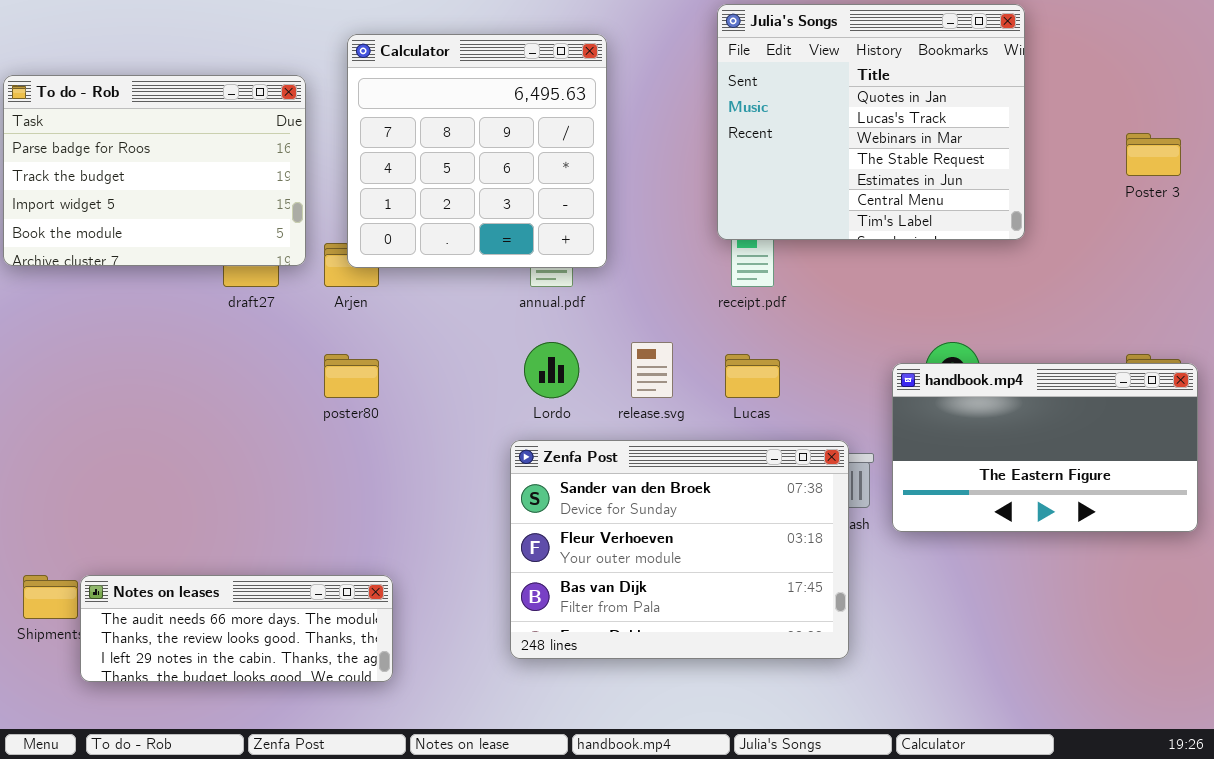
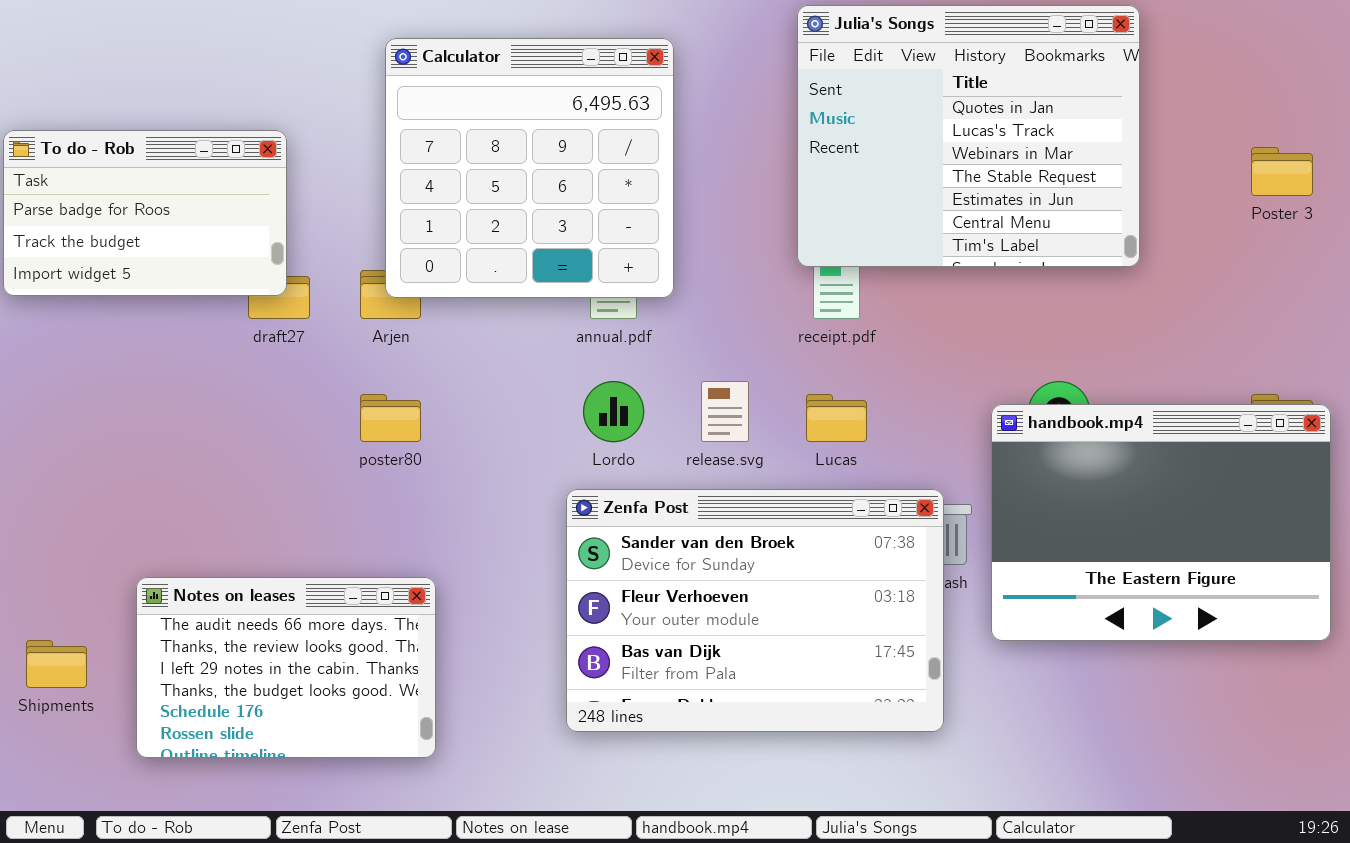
To do - Rob: [3,75,306,266] -> [3,130,287,296], resized
handbook.mp4: [892,363,1198,532] -> [991,404,1331,641], resized
Notes on leases: [80,575,393,682] -> [136,577,436,758], resized

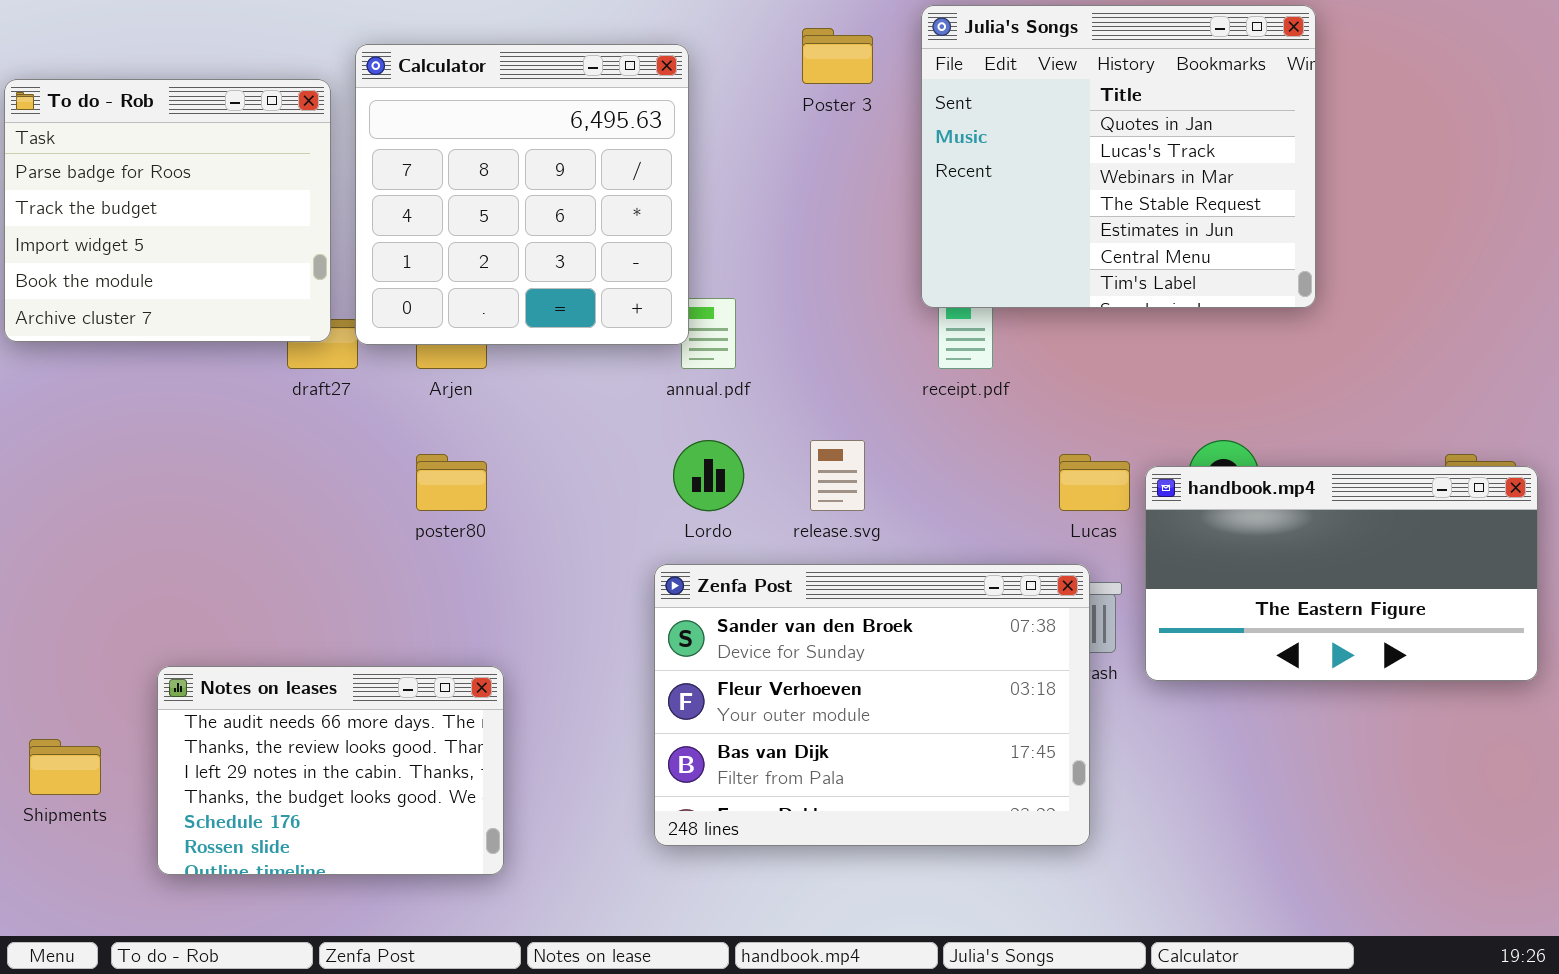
Calculator: [385,38,674,298] -> [355,44,689,345], moved
To do - Rob: [3,130,287,296] -> [4,79,331,342], resized
Poster 3: [1251,147,1313,196] -> [802,28,873,84], moved
Lucas: [806,394,867,442] -> [1059,454,1130,511], moved
handbook.mp4: [991,404,1331,641] -> [1145,466,1538,681], resized

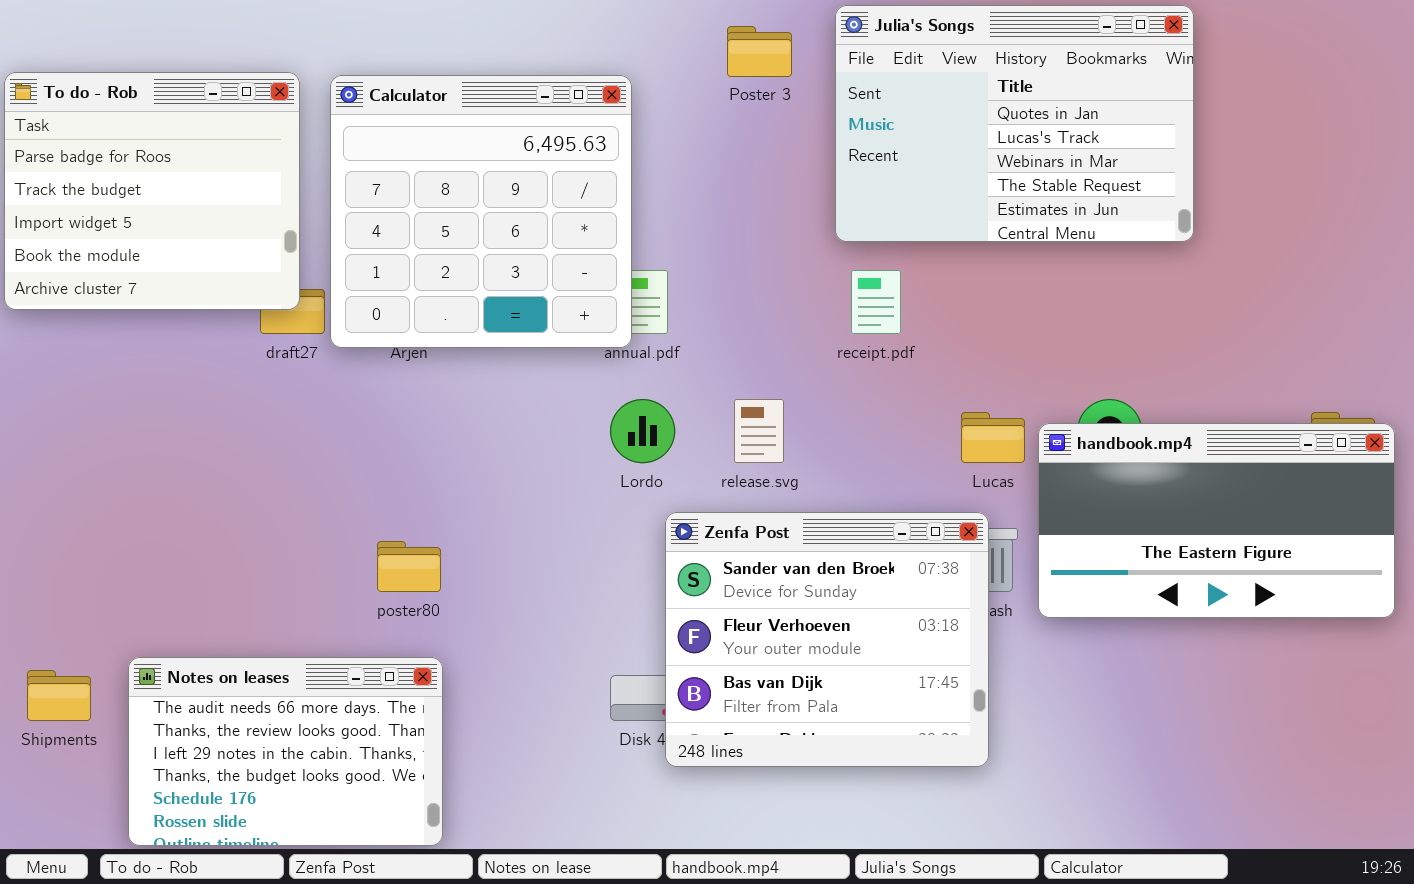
Julia's Songs: [921,5,1316,308] -> [835,5,1194,242], resized
Calculator: [355,44,689,345] -> [330,75,632,348], moved
poster80: [416,454,487,511] -> [377,541,441,592], moved
Zenfa Post: [654,564,1090,846] -> [665,512,989,767], resized
Notes on leases: [157,666,504,875] -> [128,657,443,846], moved

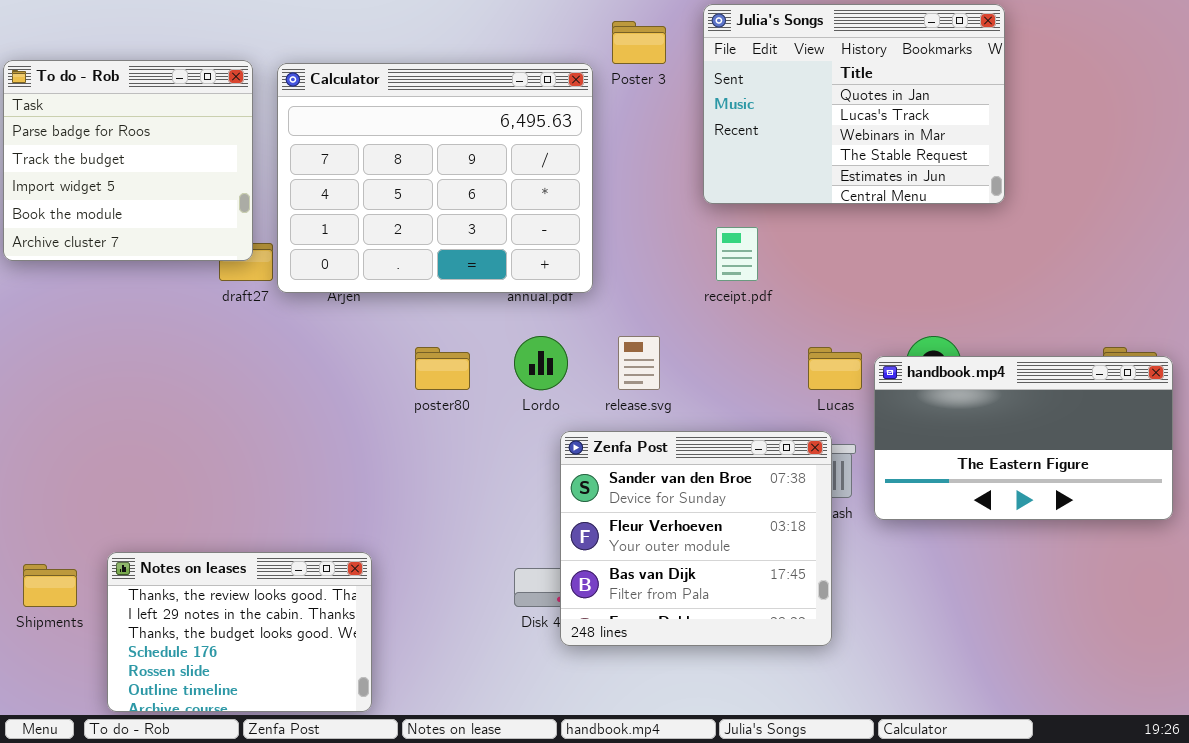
Calculator: [330,75,632,348] -> [277,63,593,293], resized
poster80: [377,541,441,592] -> [415,347,470,390], moved
Notes on leases: [128,657,443,846] -> [107,552,372,712], scrolled down 1 row

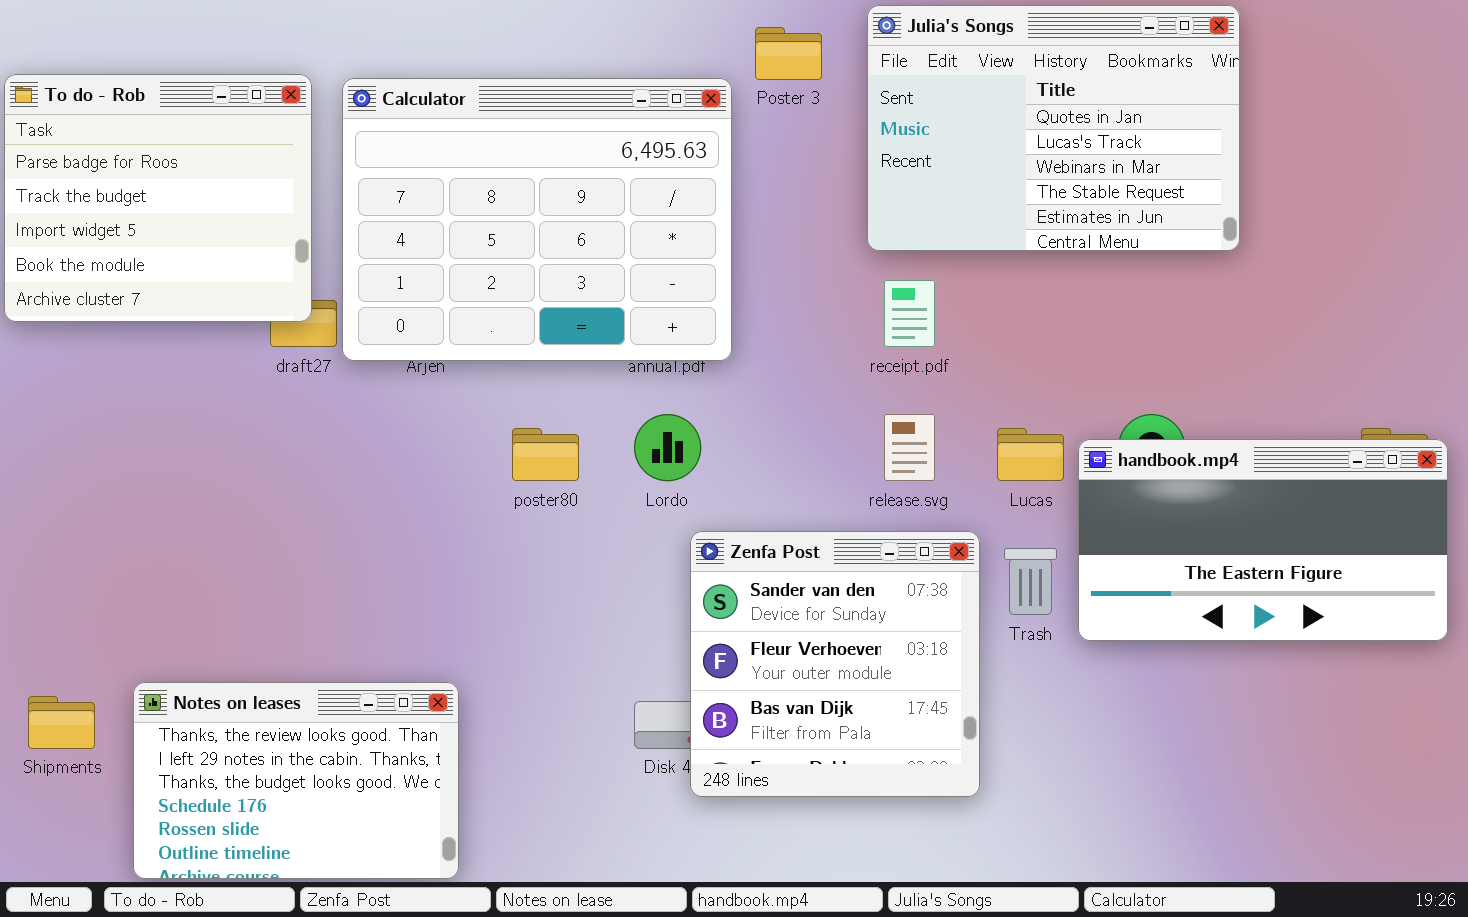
release.svg: [618,336,660,390] -> [884,414,935,481], moved
Zenfa Post: [560,431,832,646] -> [690,531,980,797], resized

